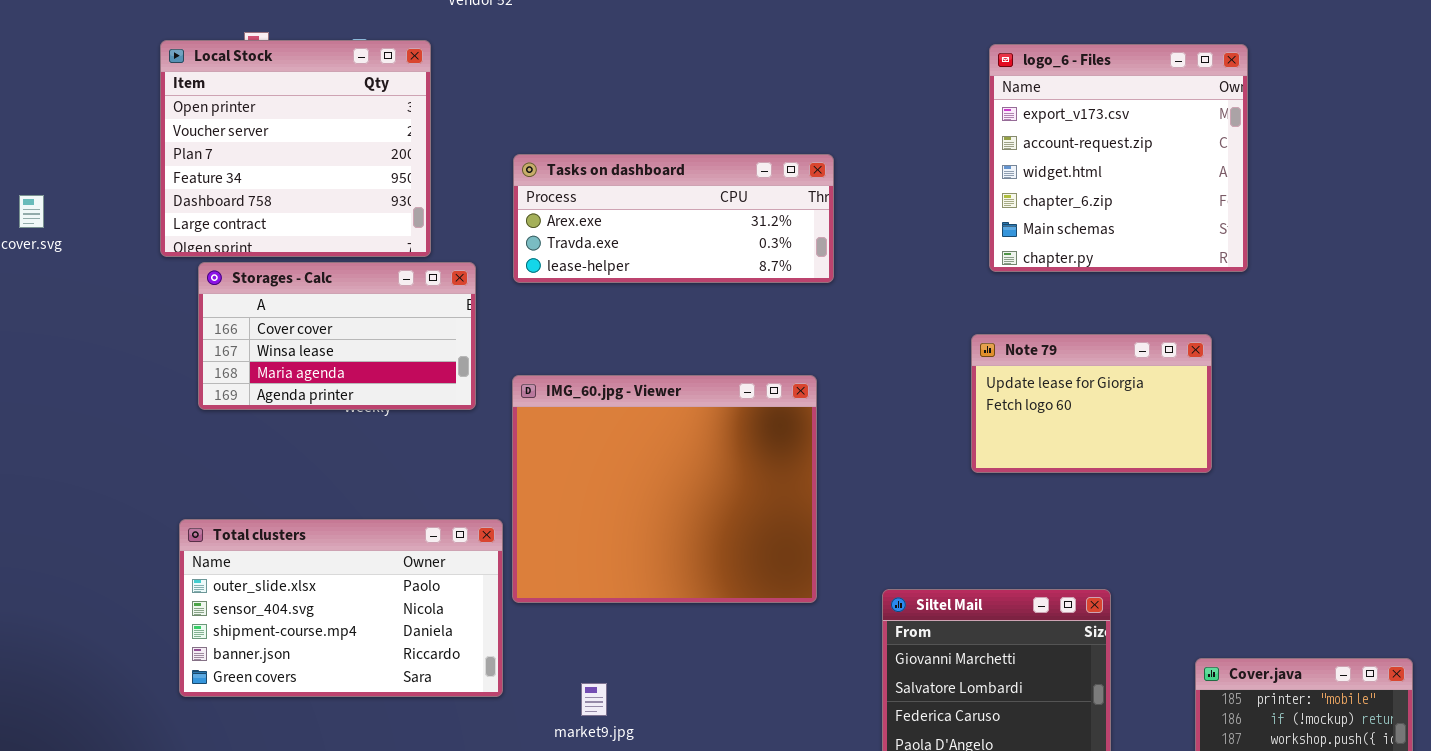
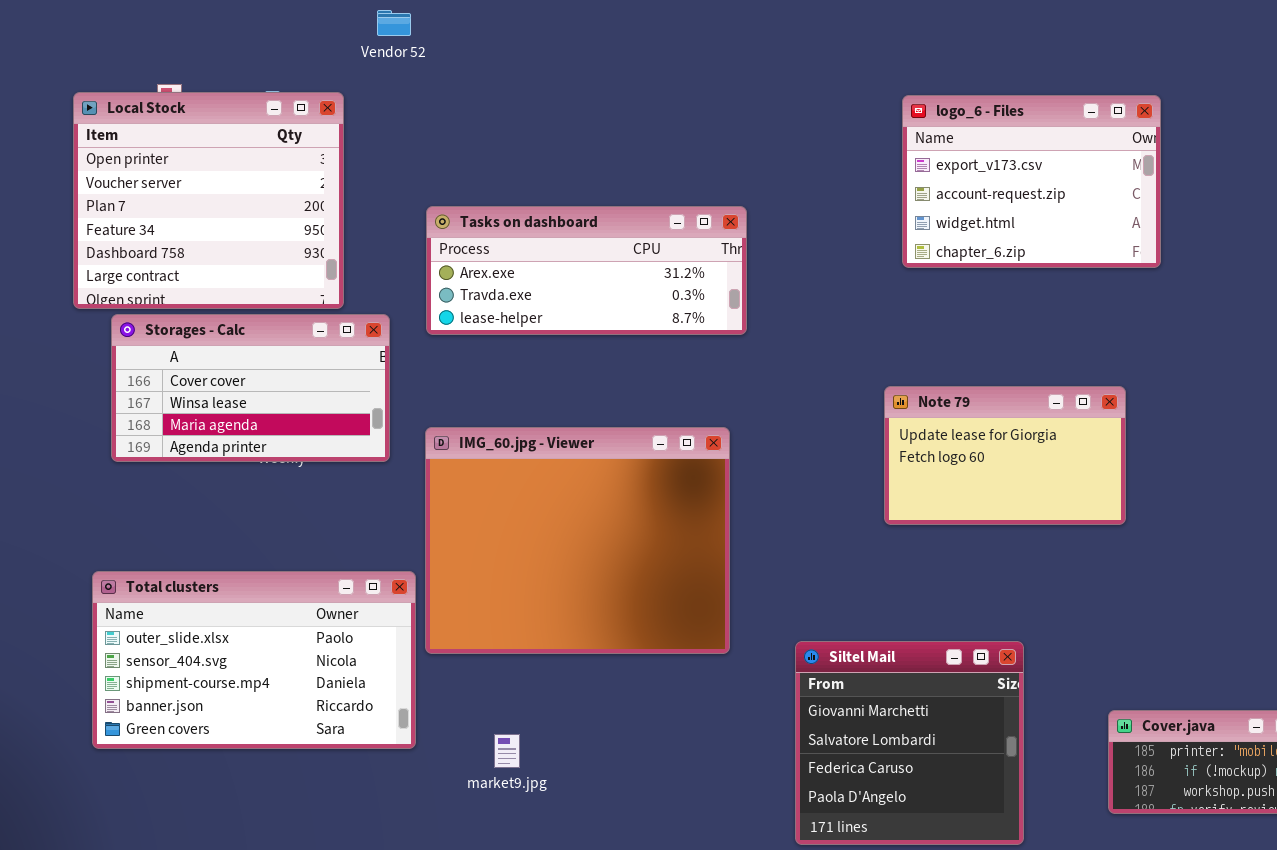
logo_6 - Files: [989,44,1248,272] -> [902,95,1161,268], resized

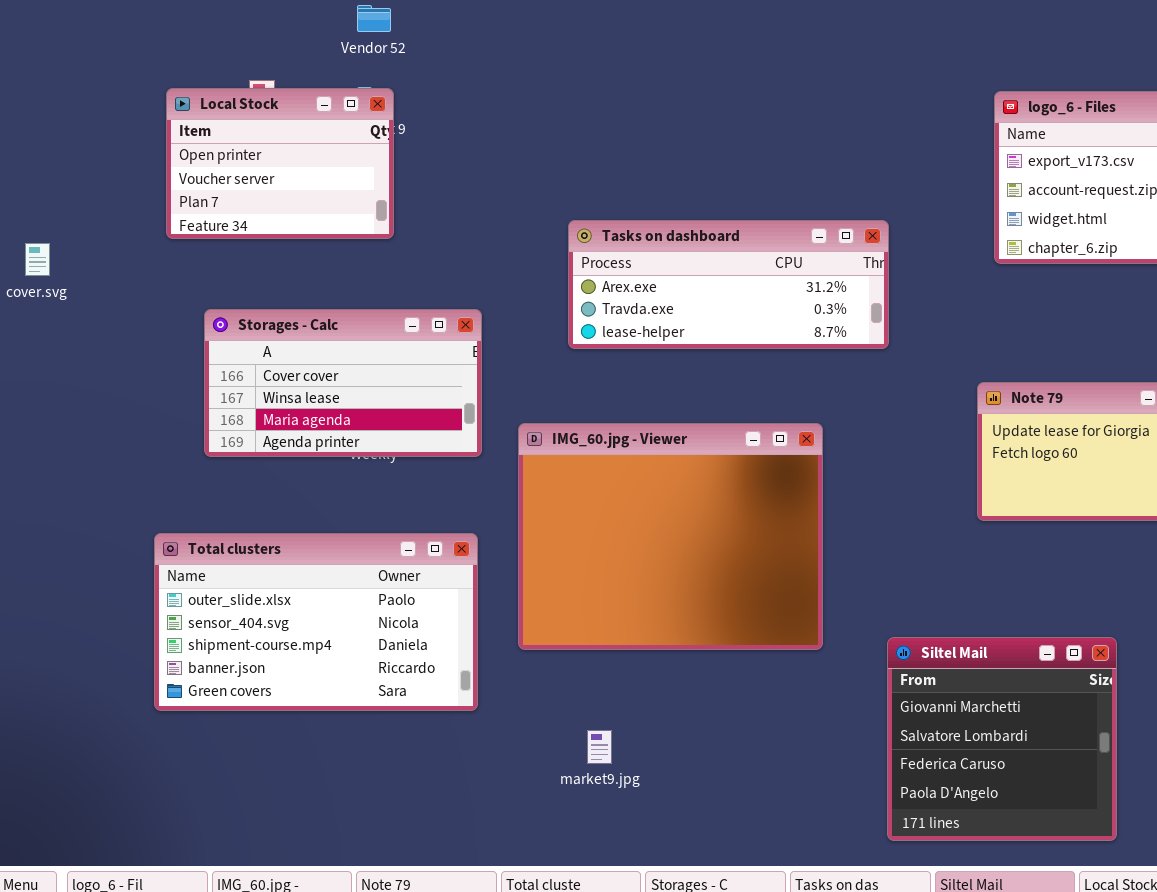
Vendor 52: [377,10,411,36] -> [357,5,391,32], moved
Local Stock: [73,92,344,309] -> [166,88,394,239], resized
Tasks on dashboard: [426,206,747,335] -> [568,220,889,349], moved
Total clusters: [92,571,416,749] -> [154,533,478,711], moved

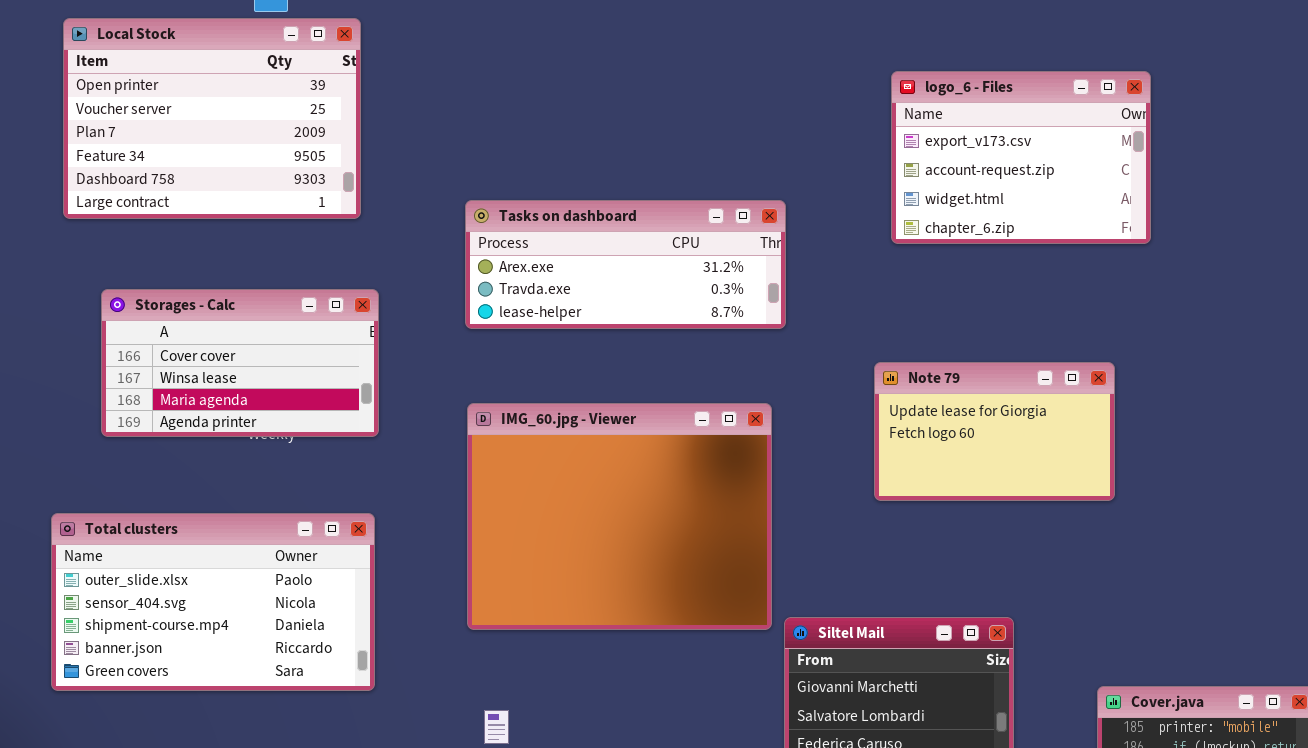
Local Stock: [166,88,394,239] -> [63,18,361,219], resized
IMG_60.jpg - Viewer: [518,423,823,650] -> [467,403,772,630], moved

